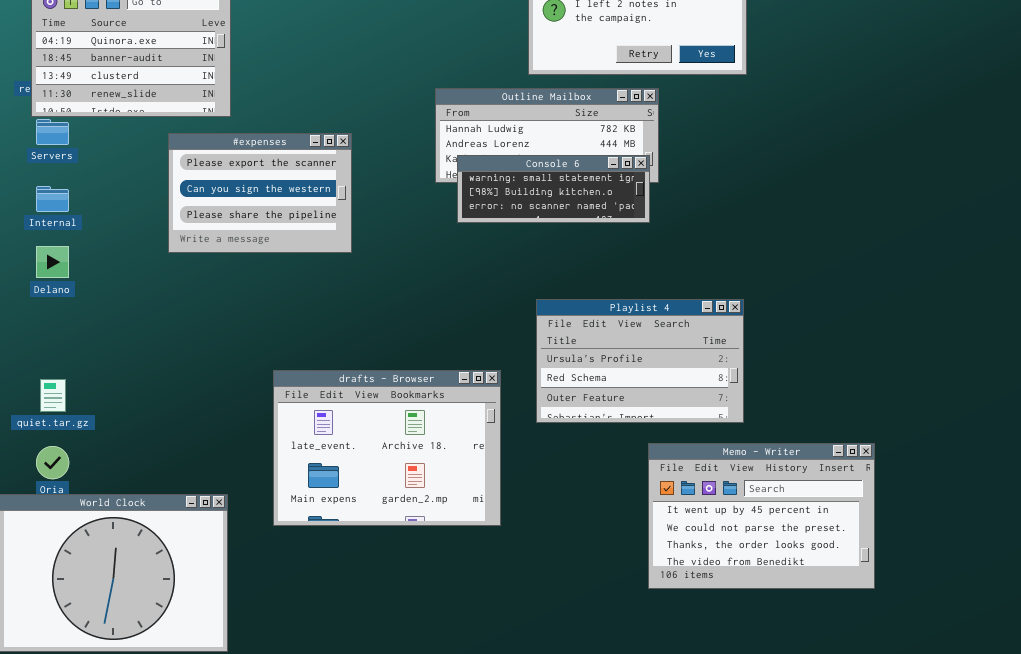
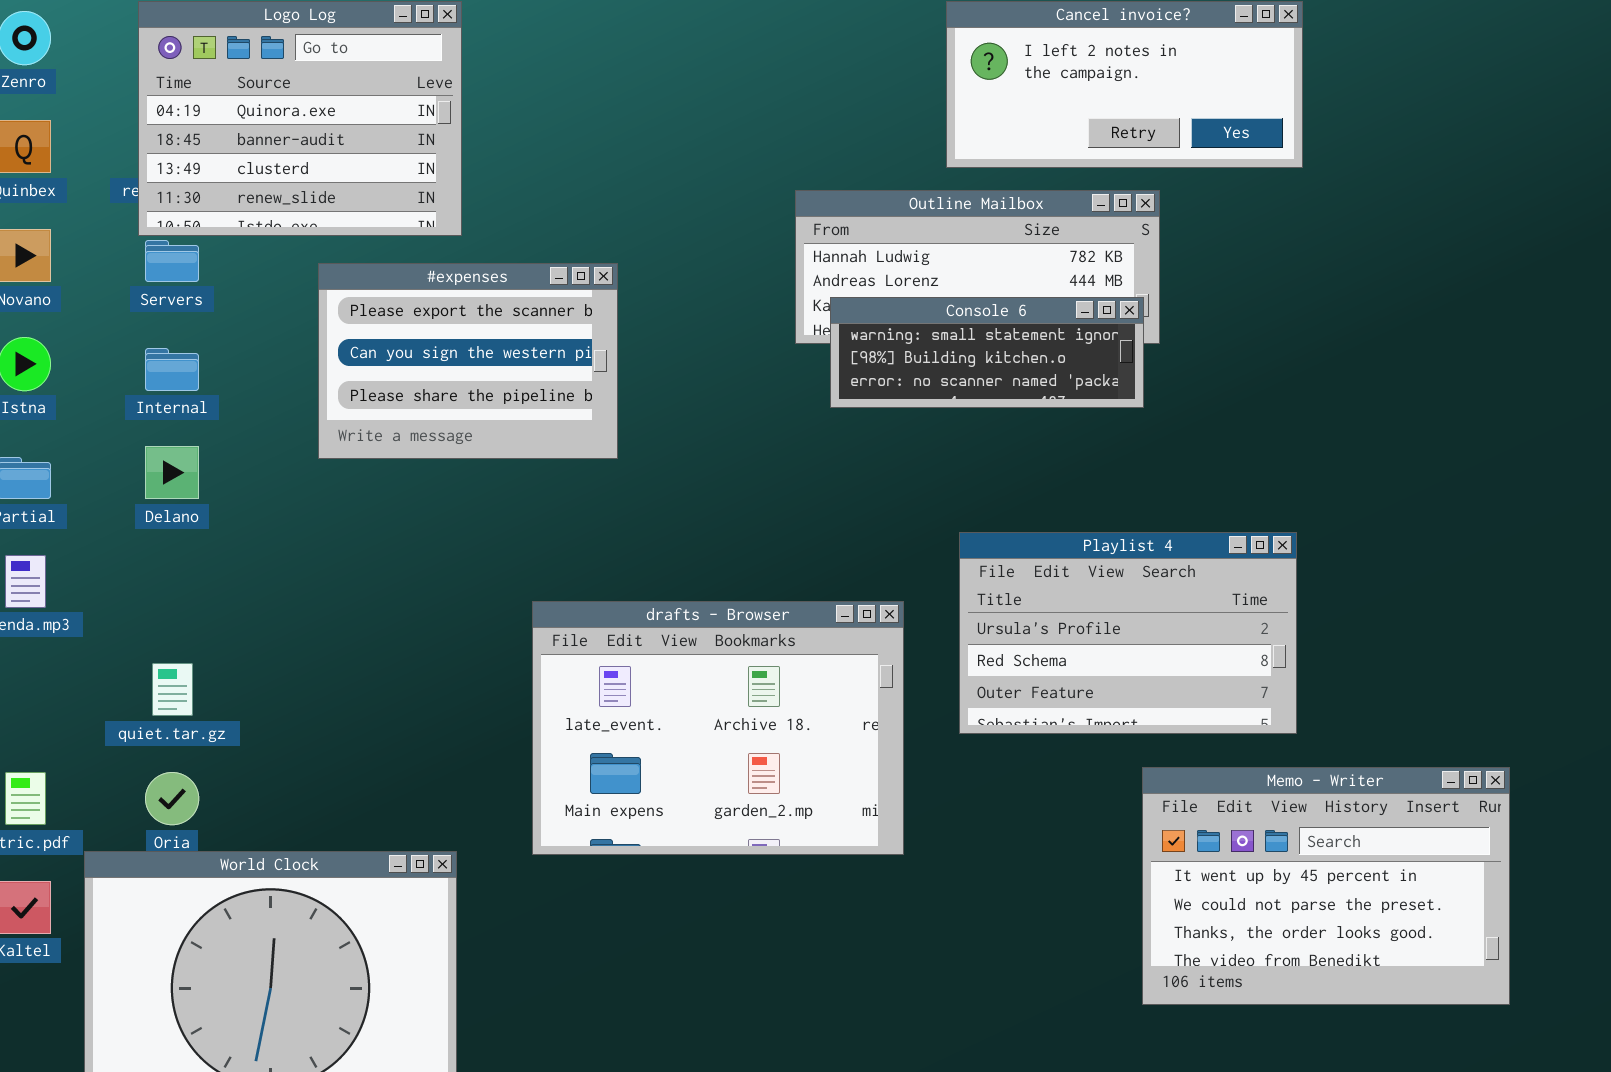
#expenses: [168,133,352,253] -> [318,263,618,459], moved
drafts - Browser: [273,370,501,526] -> [532,601,904,855], moved

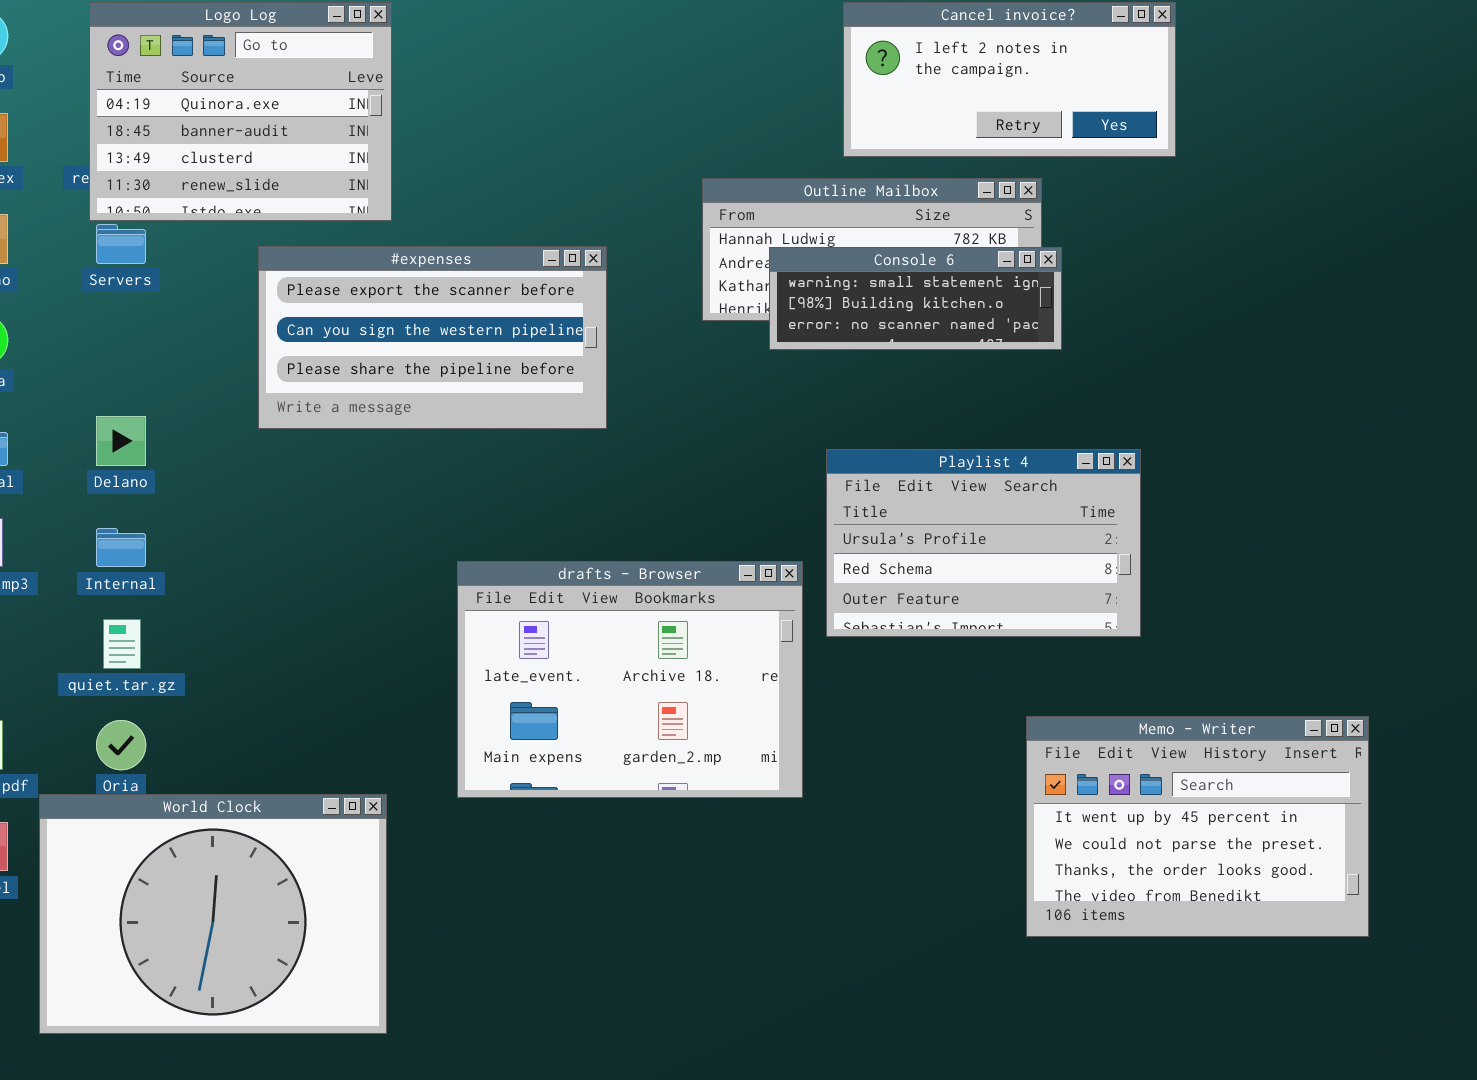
#expenses: [318,263,618,459] -> [258,246,607,429], resized
Console 6: [830,297,1144,408] -> [769,247,1062,350], moved
Internal: [145,348,199,391] -> [96,528,146,567], moved
Playlist 4: [959,532,1297,734] -> [826,449,1141,637], moved

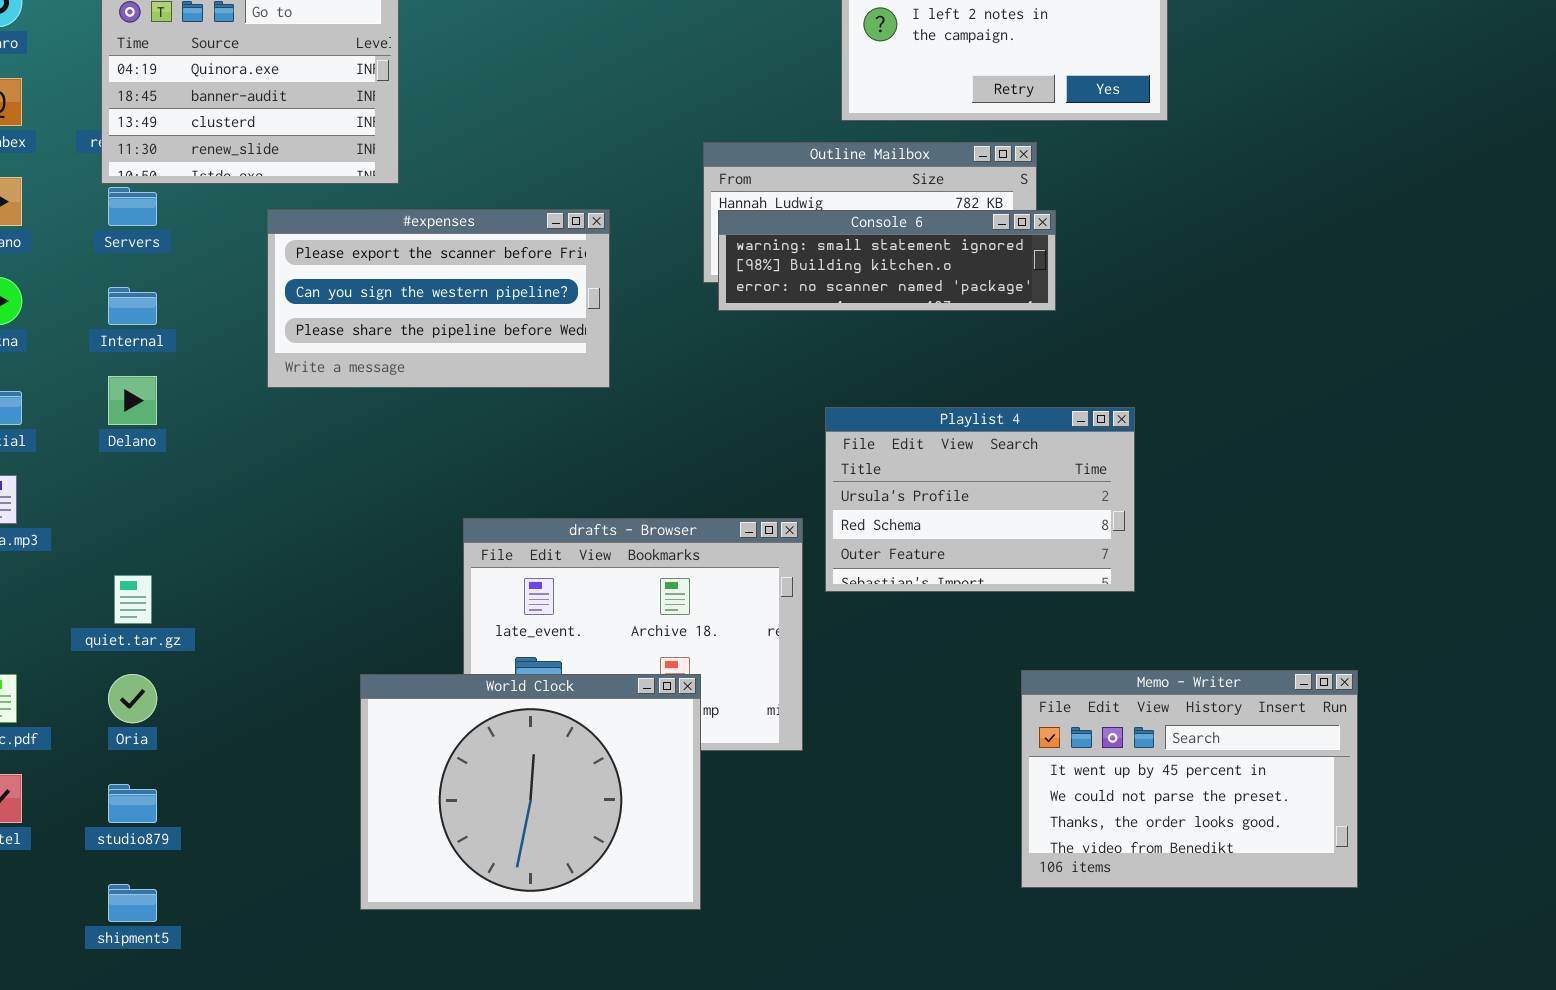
Console 6: [769,247,1062,350] -> [718,210,1056,311], resized
Internal: [96,528,146,567] -> [108,287,157,325], moved
World Clock: [39,794,387,1034] -> [360,674,701,910], moved

